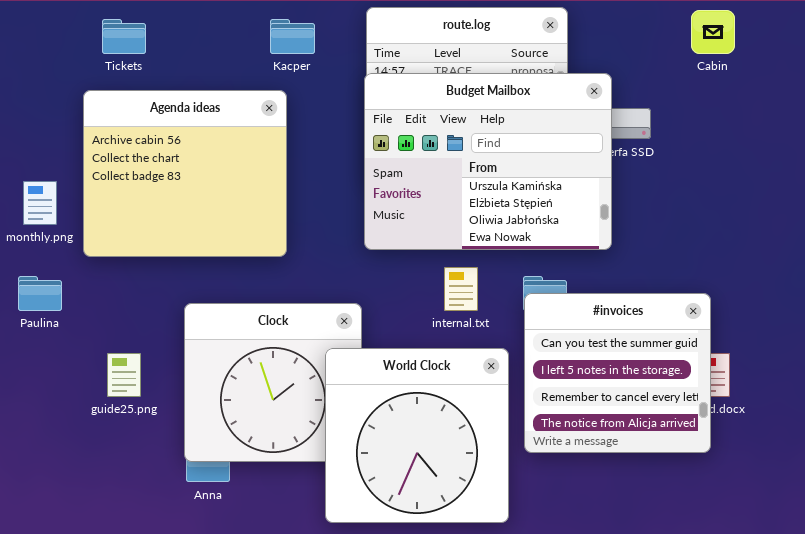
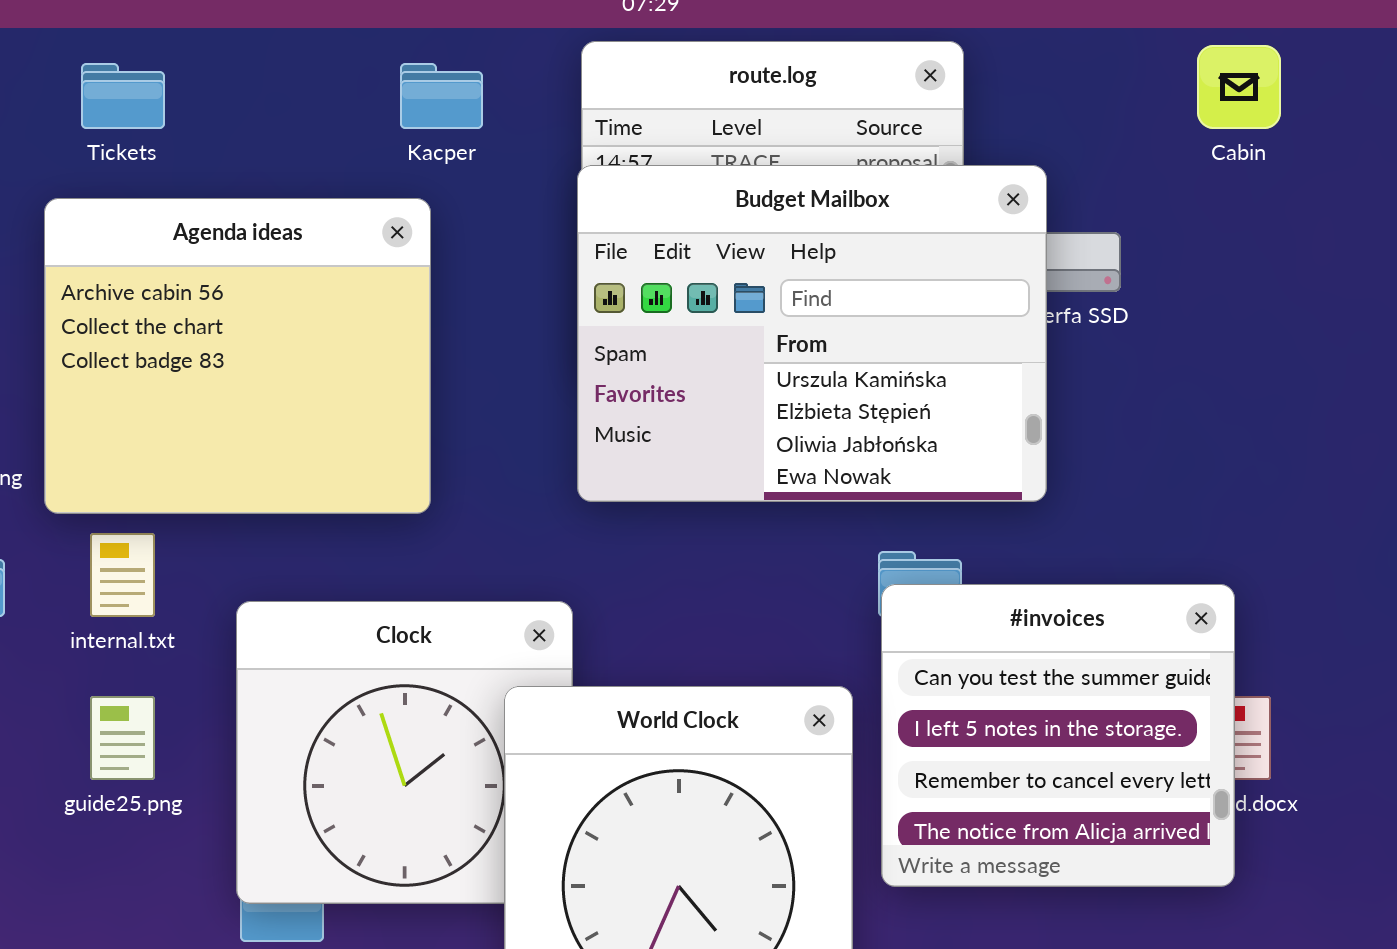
internal.txt: [444,267,478,311] -> [90,533,155,617], moved

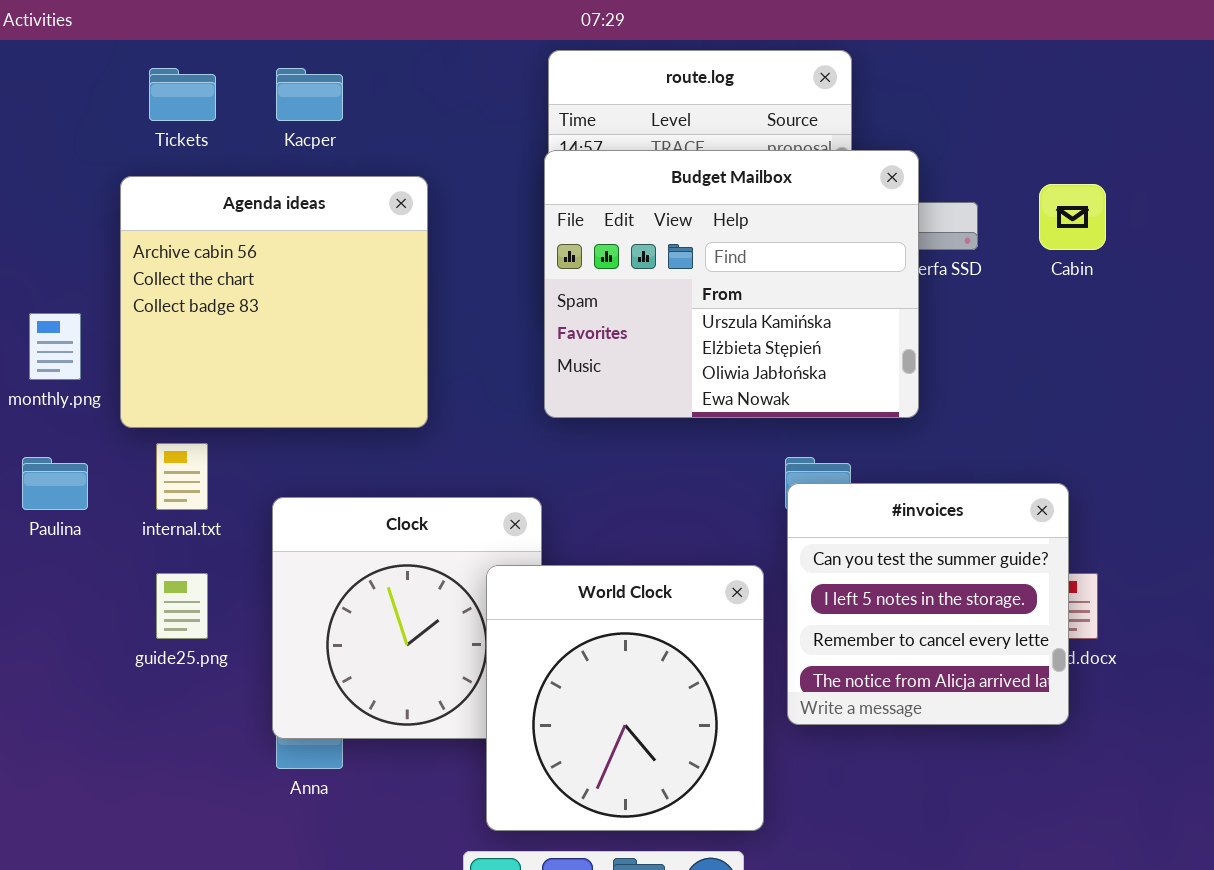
Cabin: [1197,45,1281,129] -> [1039,184,1106,250], moved
Kacper: [400,63,483,129] -> [276,68,343,121], moved

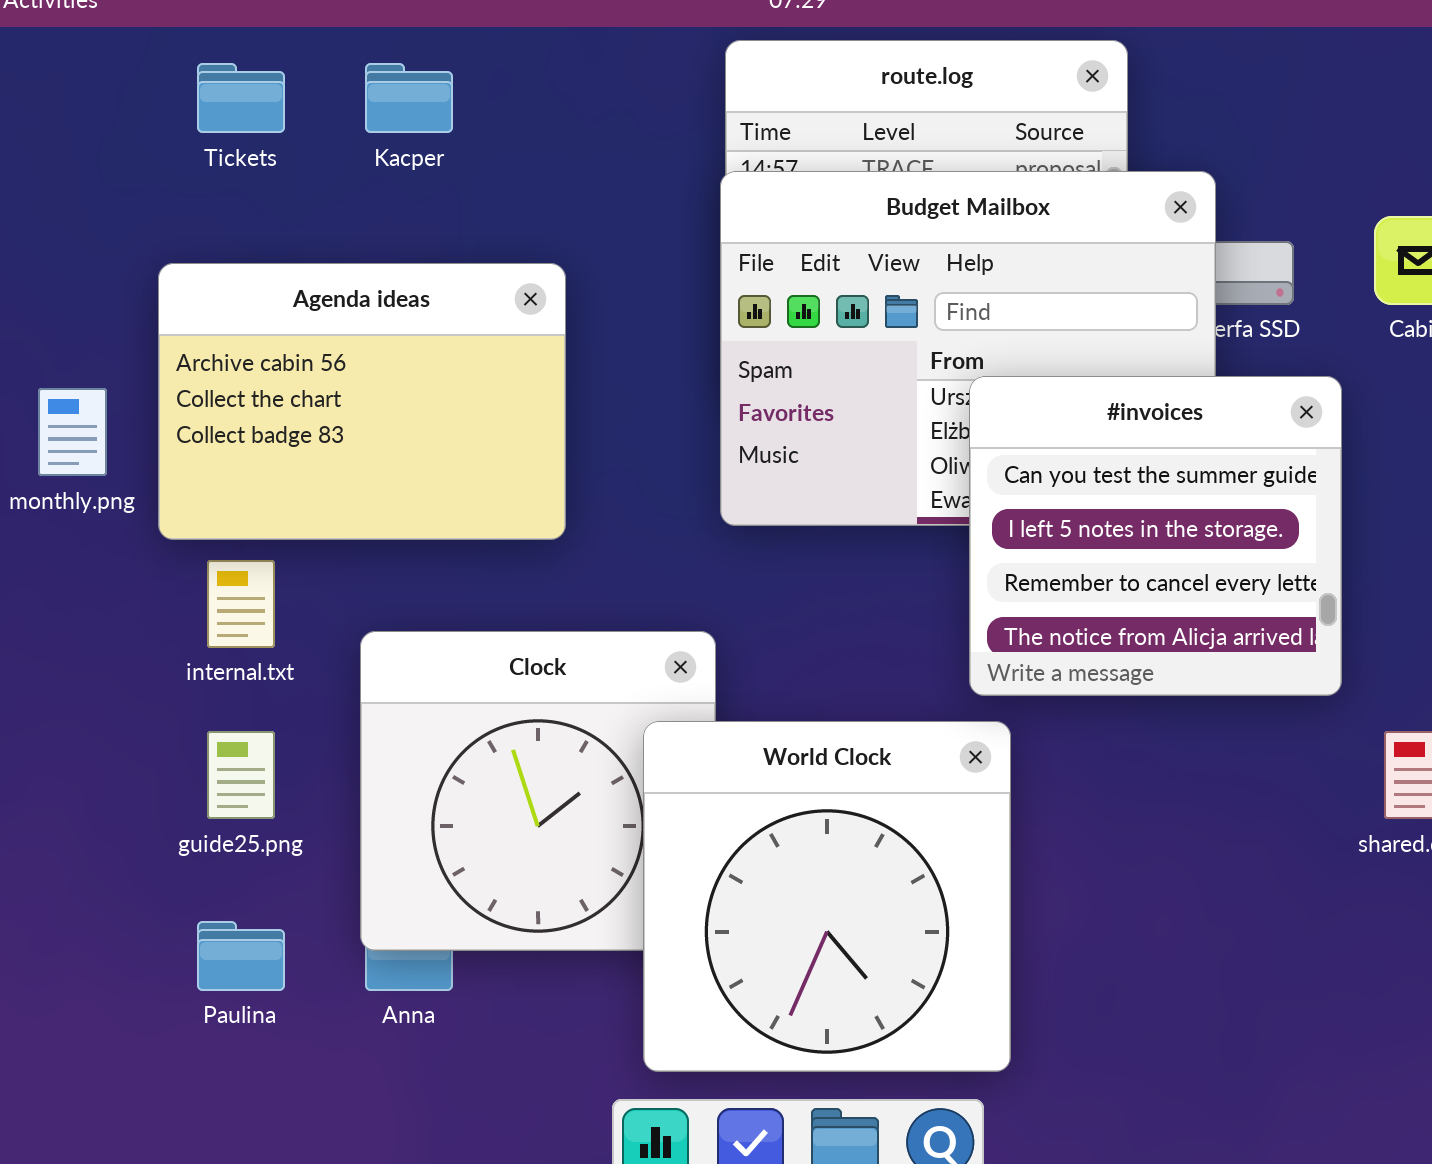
Agenda ideas: [120,176,428,428] -> [158,263,566,540], resized
Paulina: [22,457,88,510] -> [197,921,285,991], moved
#invoices: [787,483,1069,725] -> [969,376,1342,696], moved

